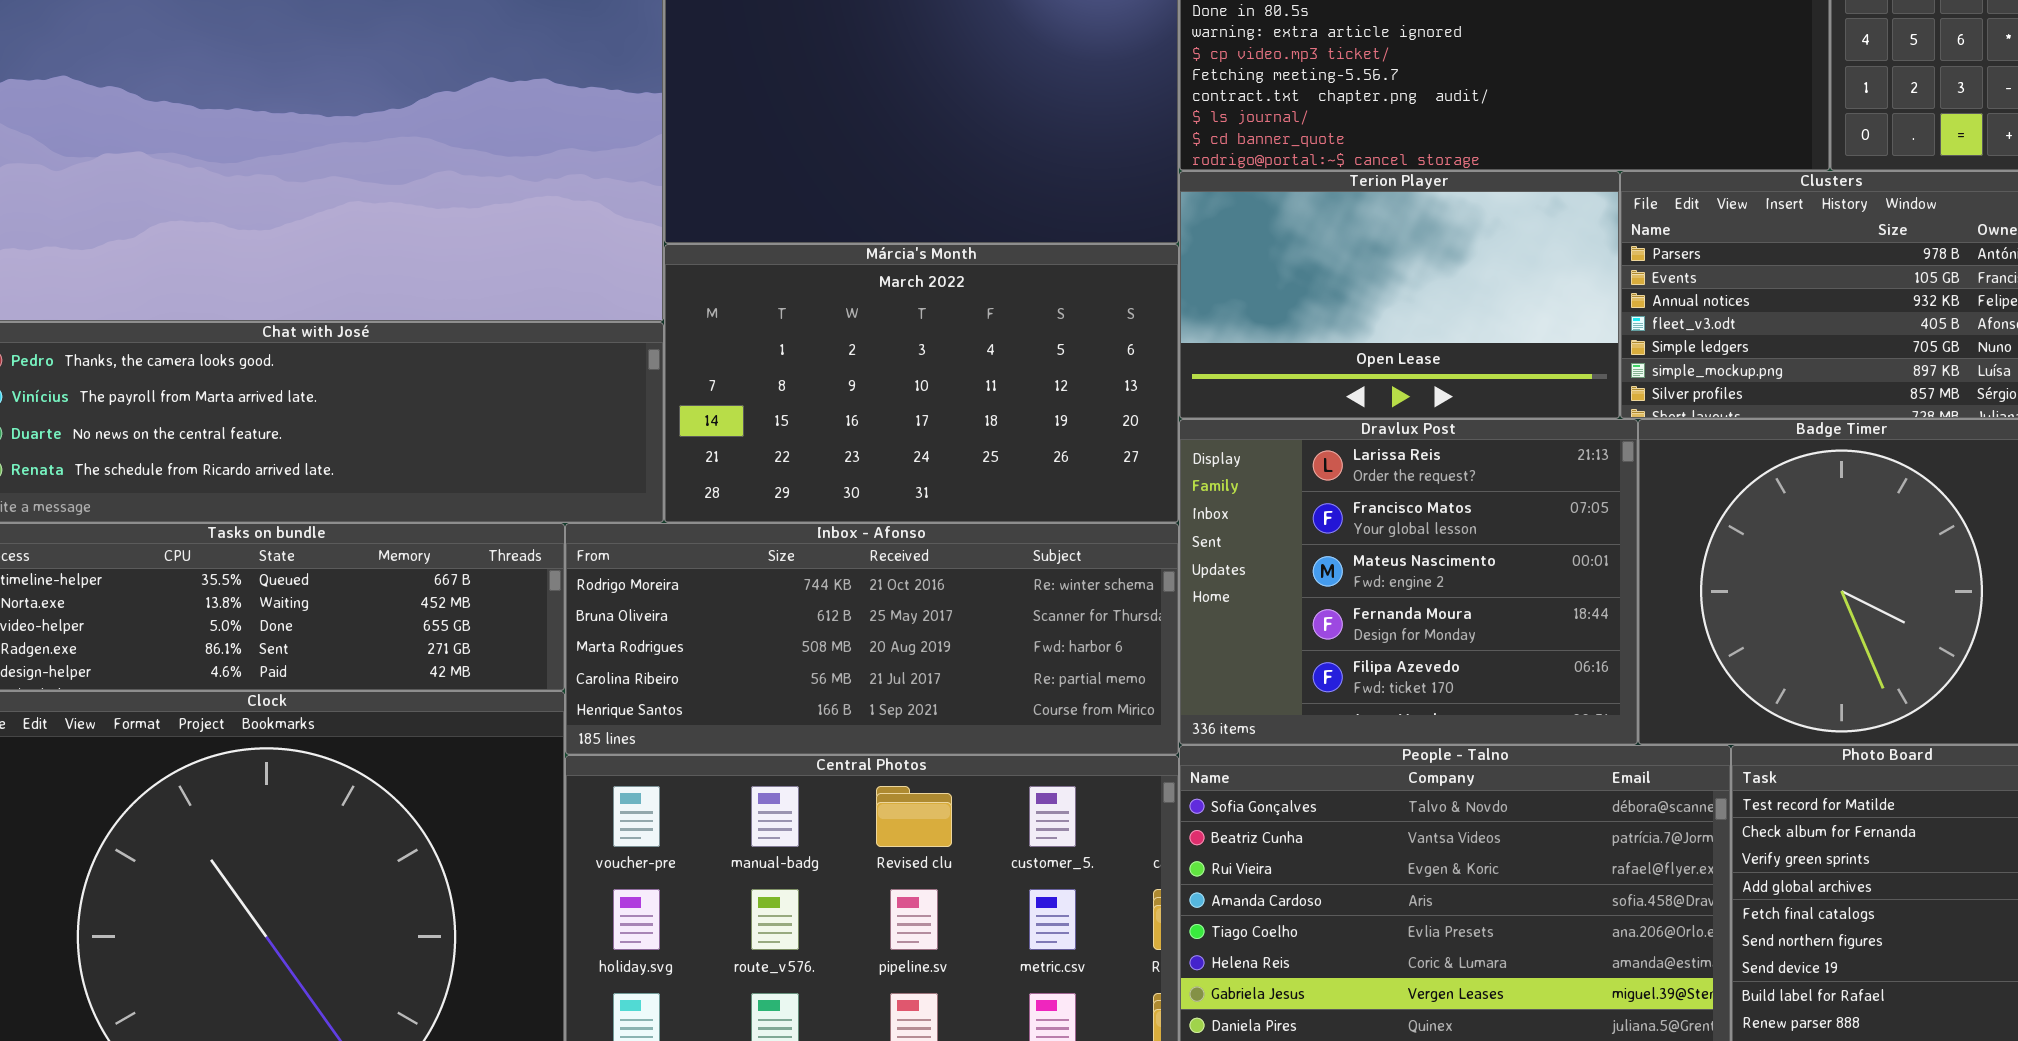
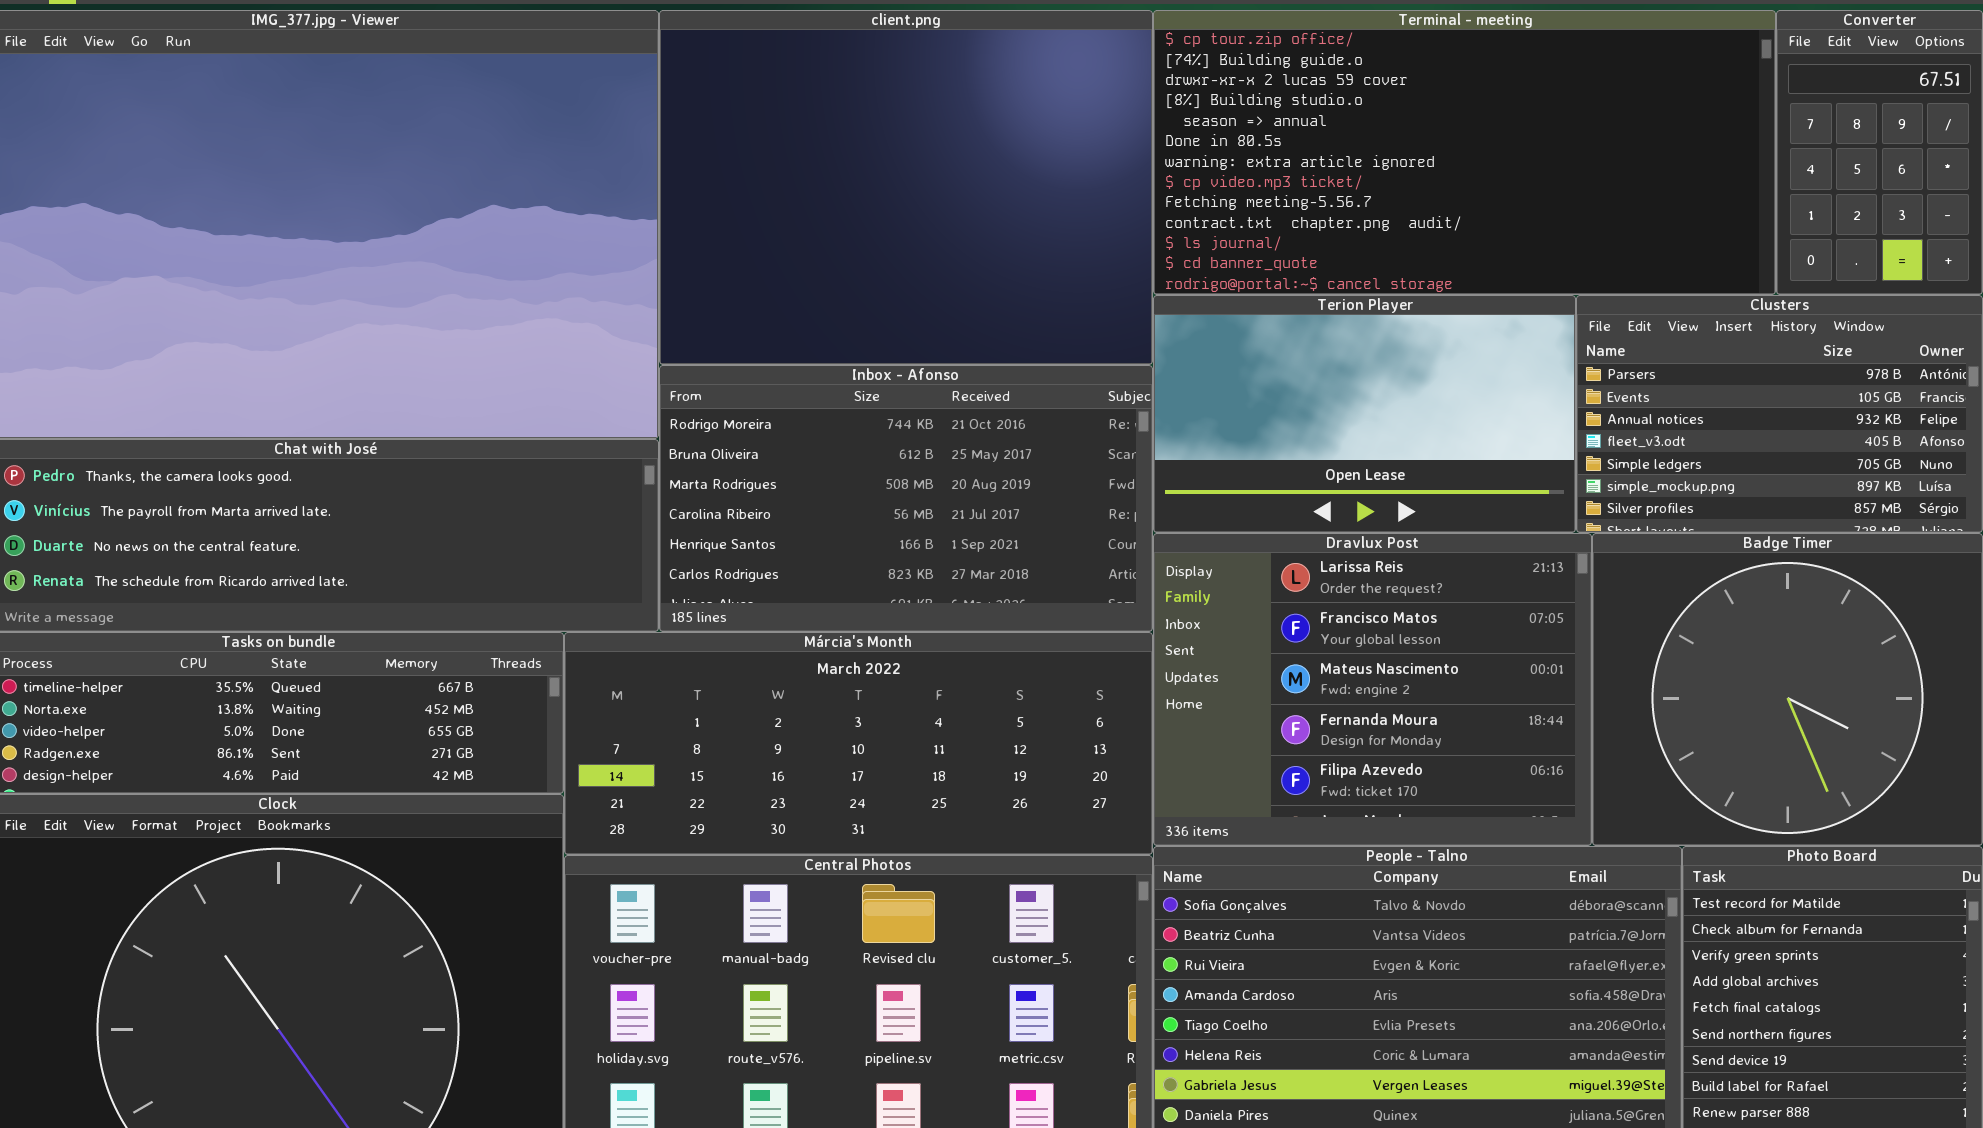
Márcia's Month: [664,244,1179,523] -> [564,632,1153,855], moved, resized
Inbox - Afonso: [565,523,1179,755] -> [659,365,1153,632], moved, resized

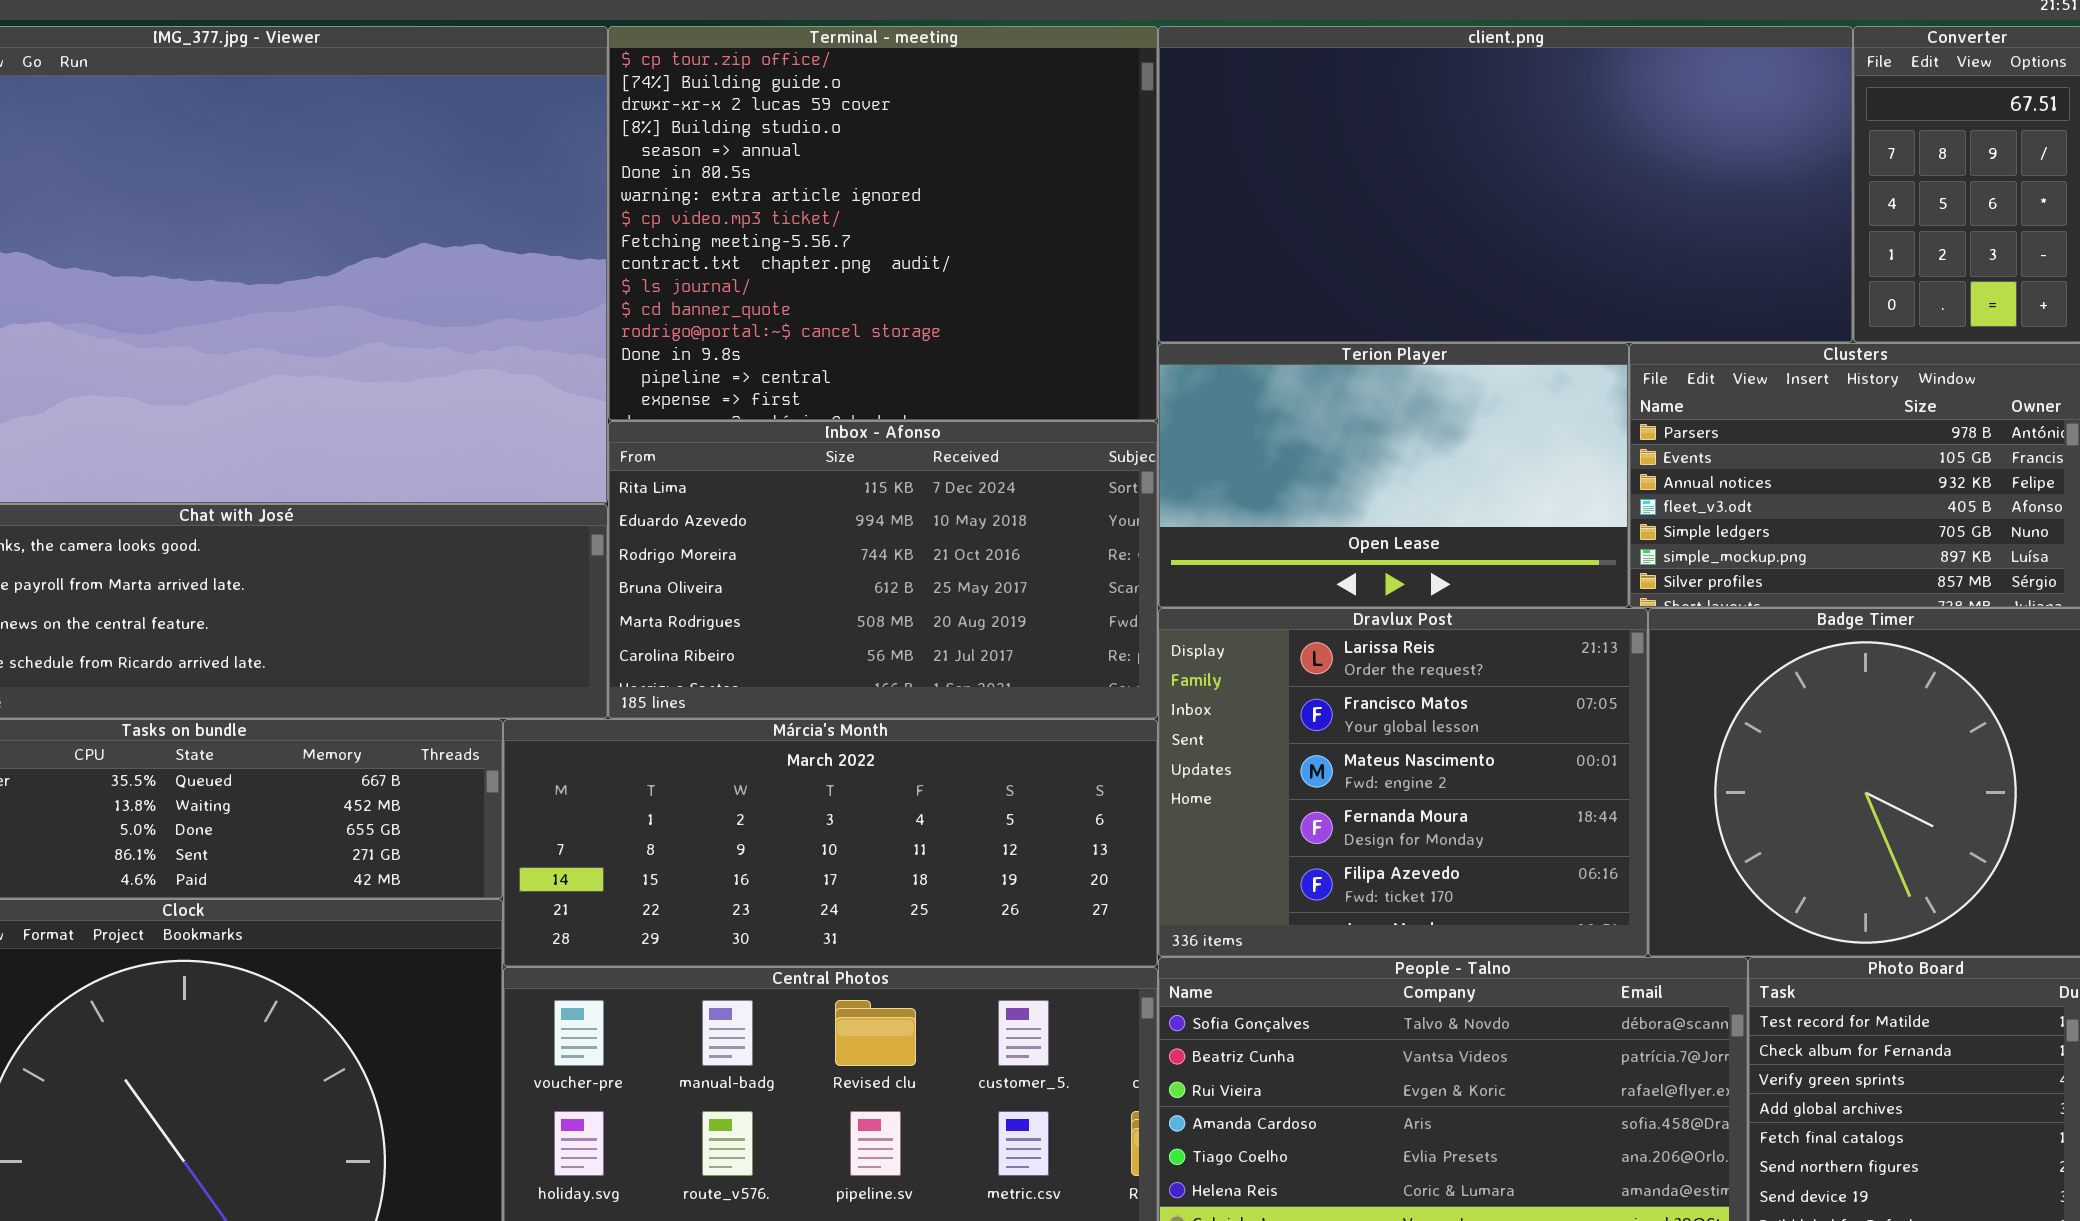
client.png: [659,10,1153,365] -> [1158,26,1853,343], moved, resized
Terminal - meeting: [1153,10,1776,295] -> [608,26,1158,421], moved, resized
Inbox - Afonso: [659,365,1153,632] -> [608,421,1158,719], scrolled up 2 rows

